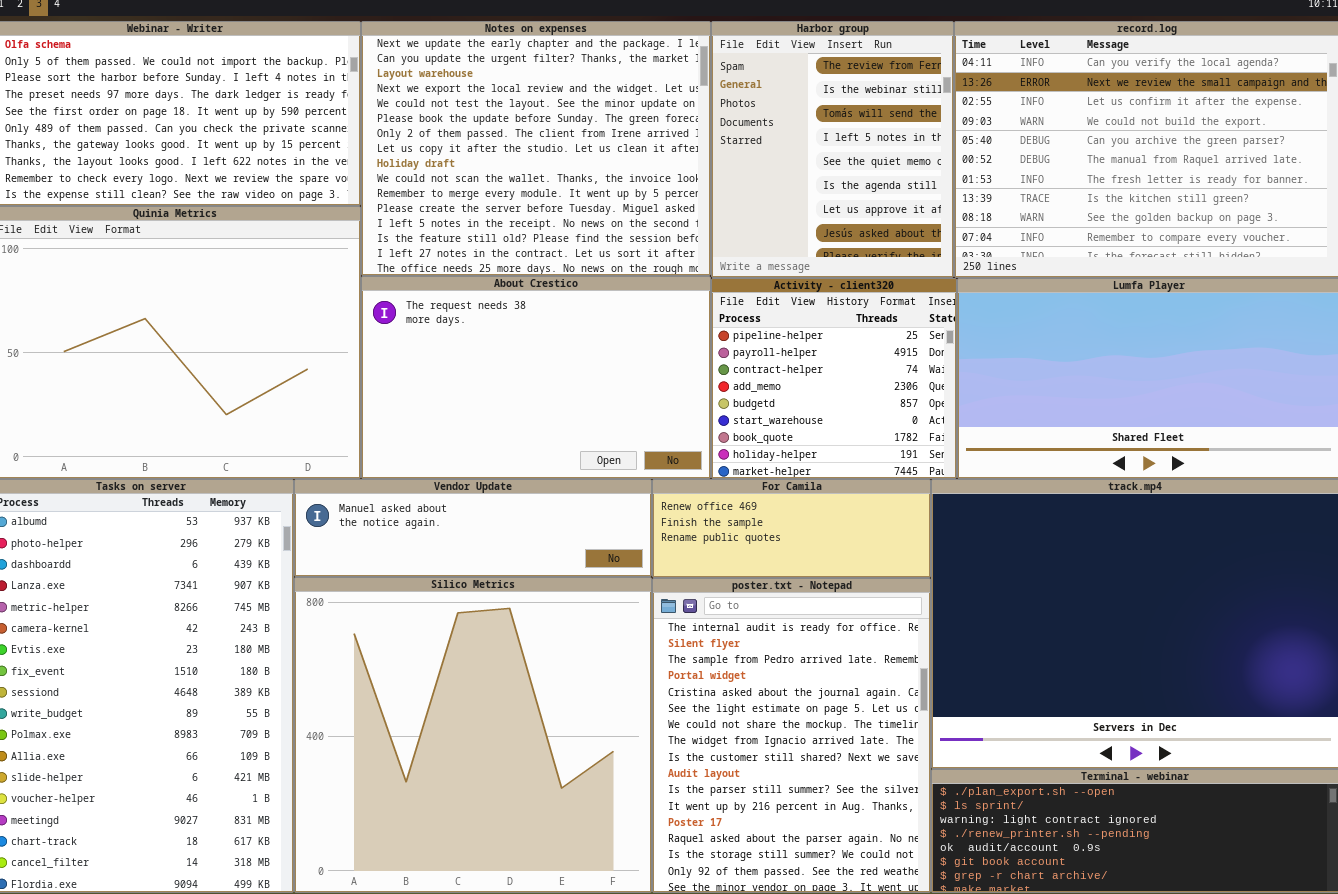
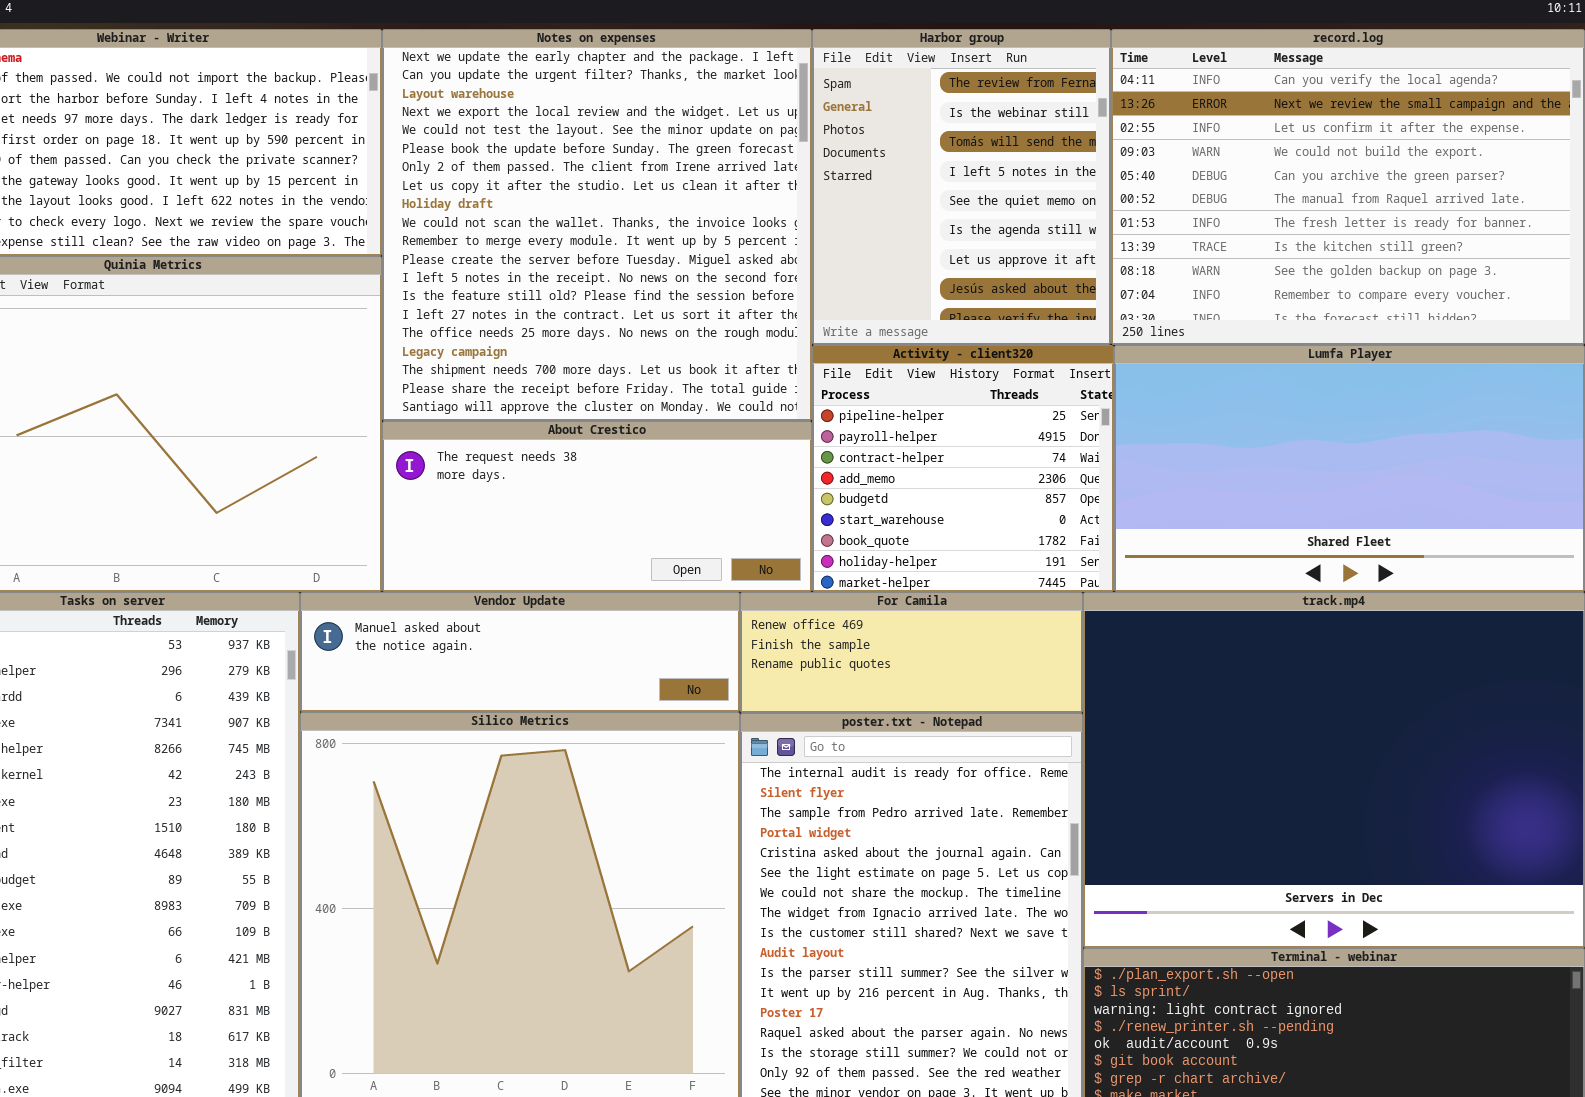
Notes on expenses: [361,21,711,276] -> [382,29,812,421], resized
About Crestico: [361,276,711,479] -> [382,421,812,592], resized

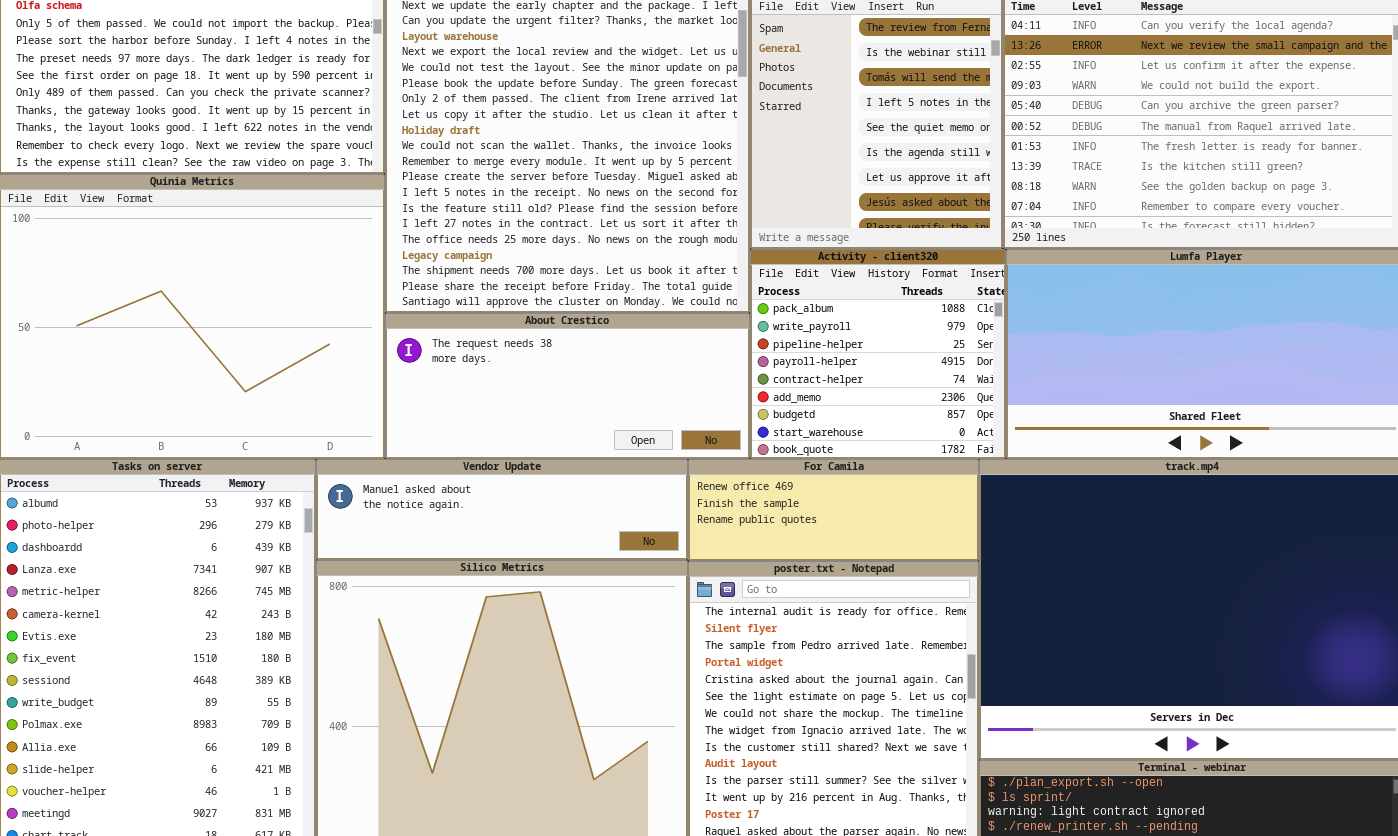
Activity - client320: [812,345,1114,592] -> [750,249,1006,459], scrolled up 2 rows

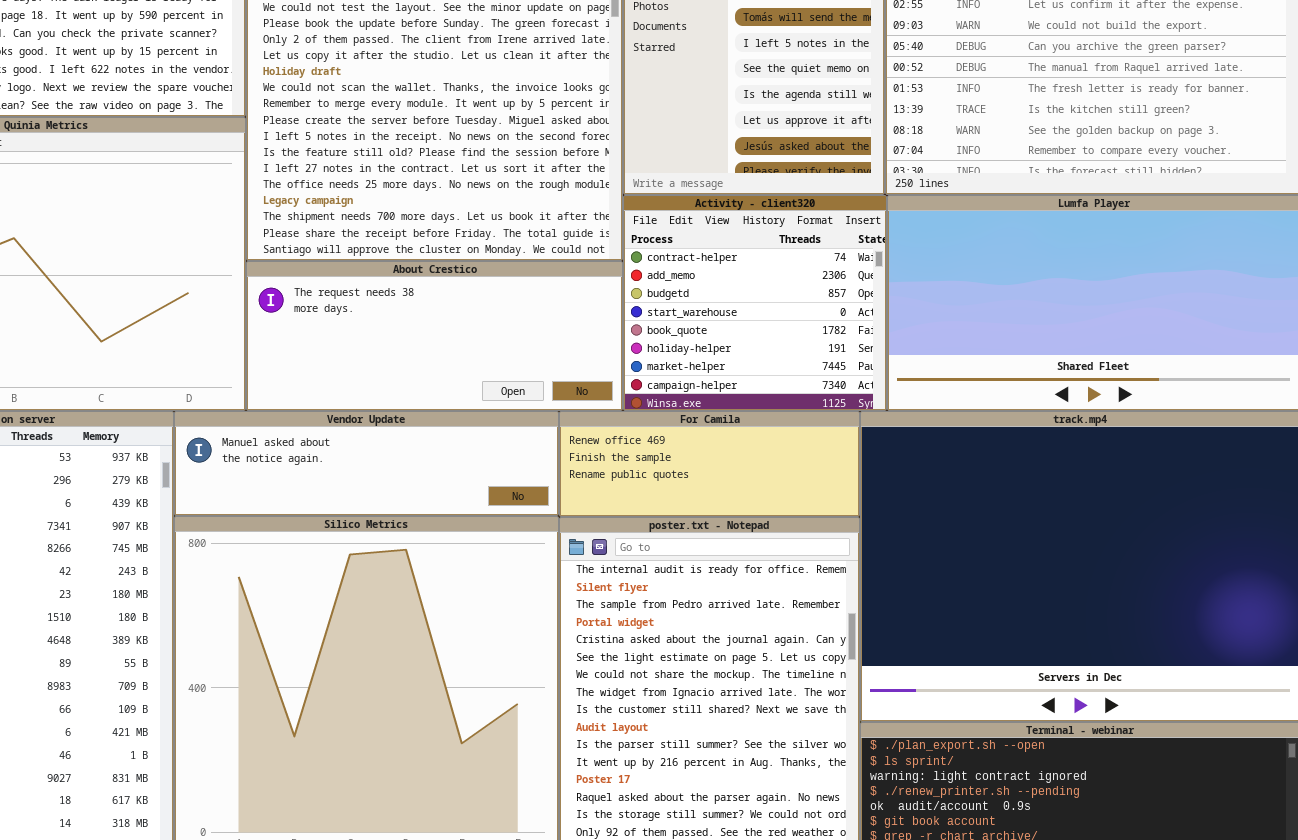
Activity - client320: [750,249,1006,459] -> [623,195,887,411], scrolled down 4 rows

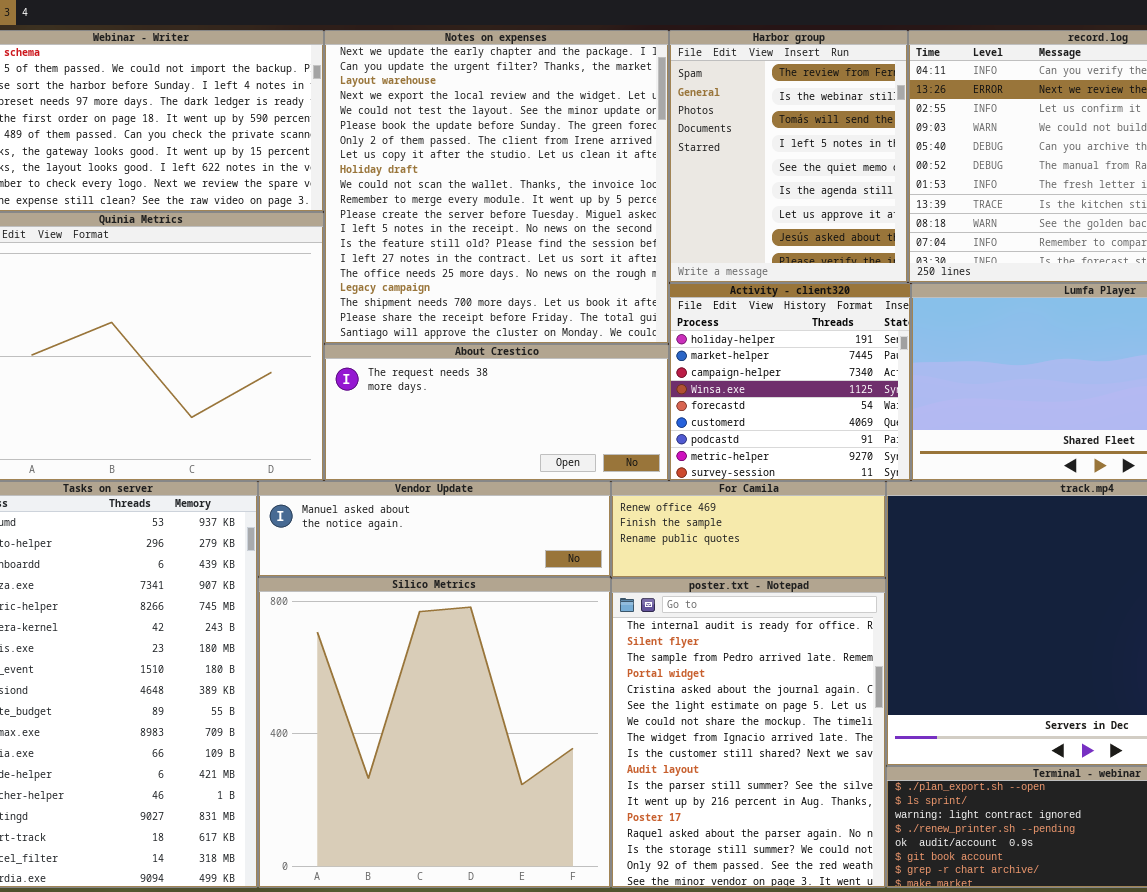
Activity - client320: [623,195,887,411] -> [669,283,911,481], scrolled down 5 rows

